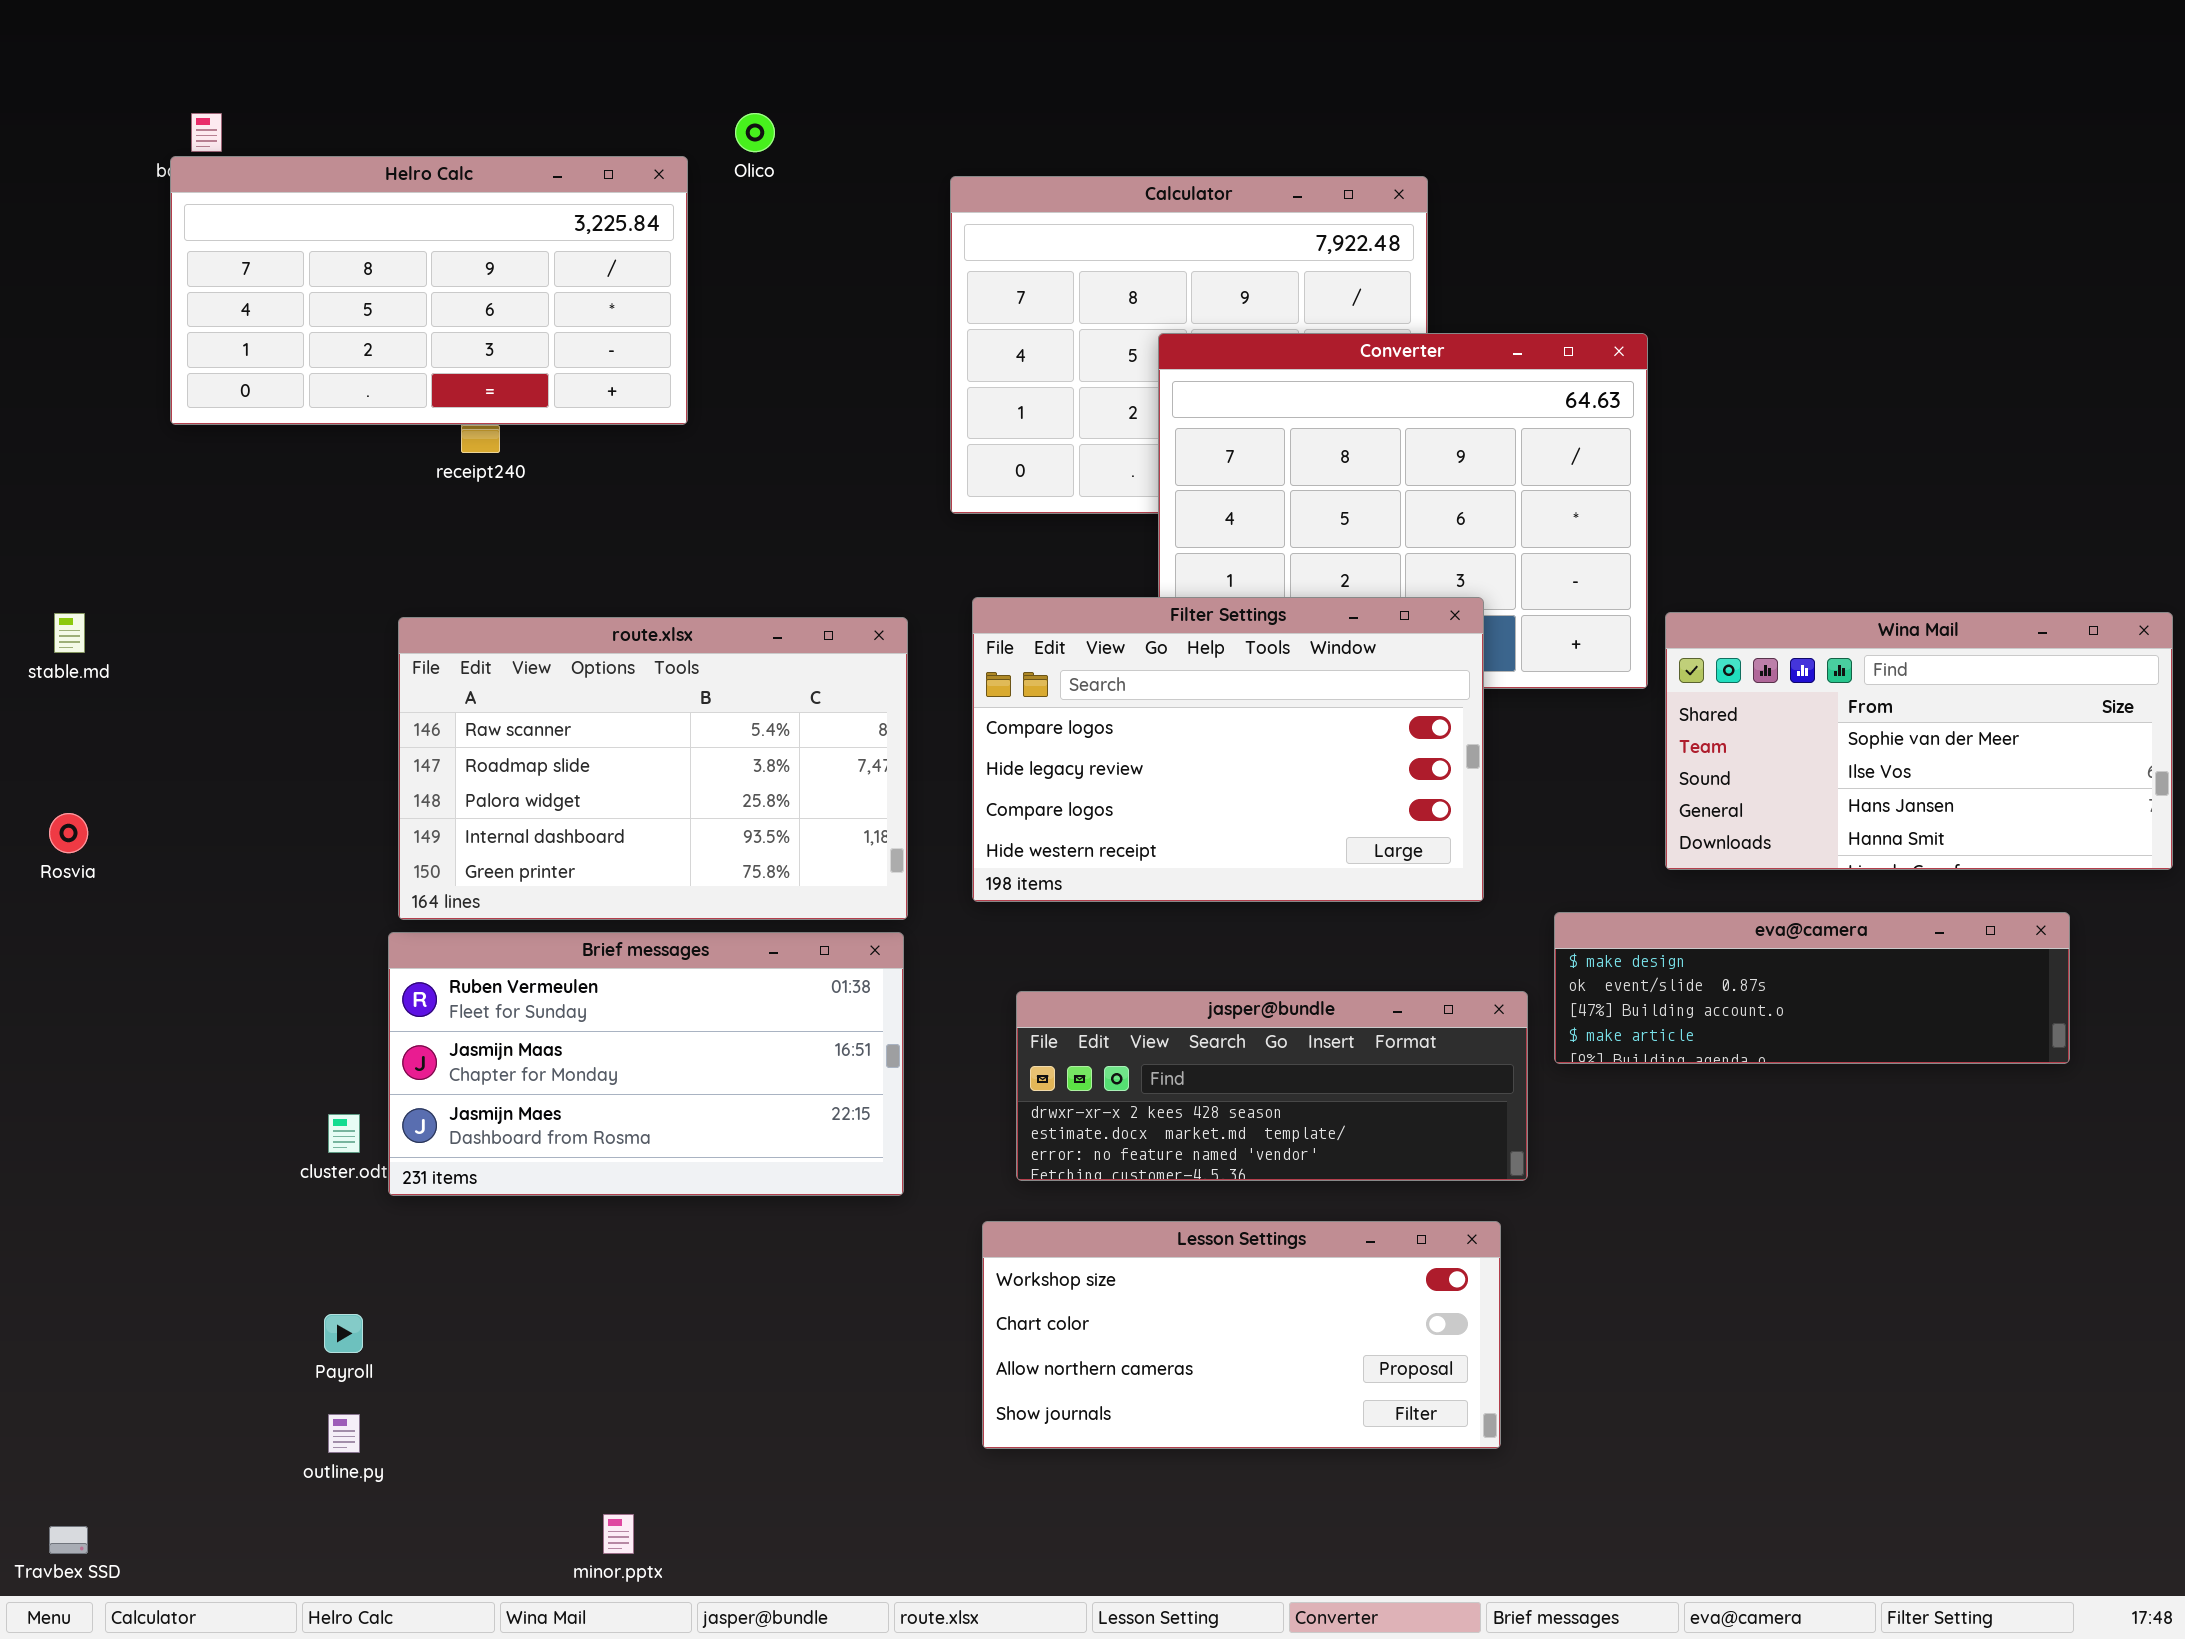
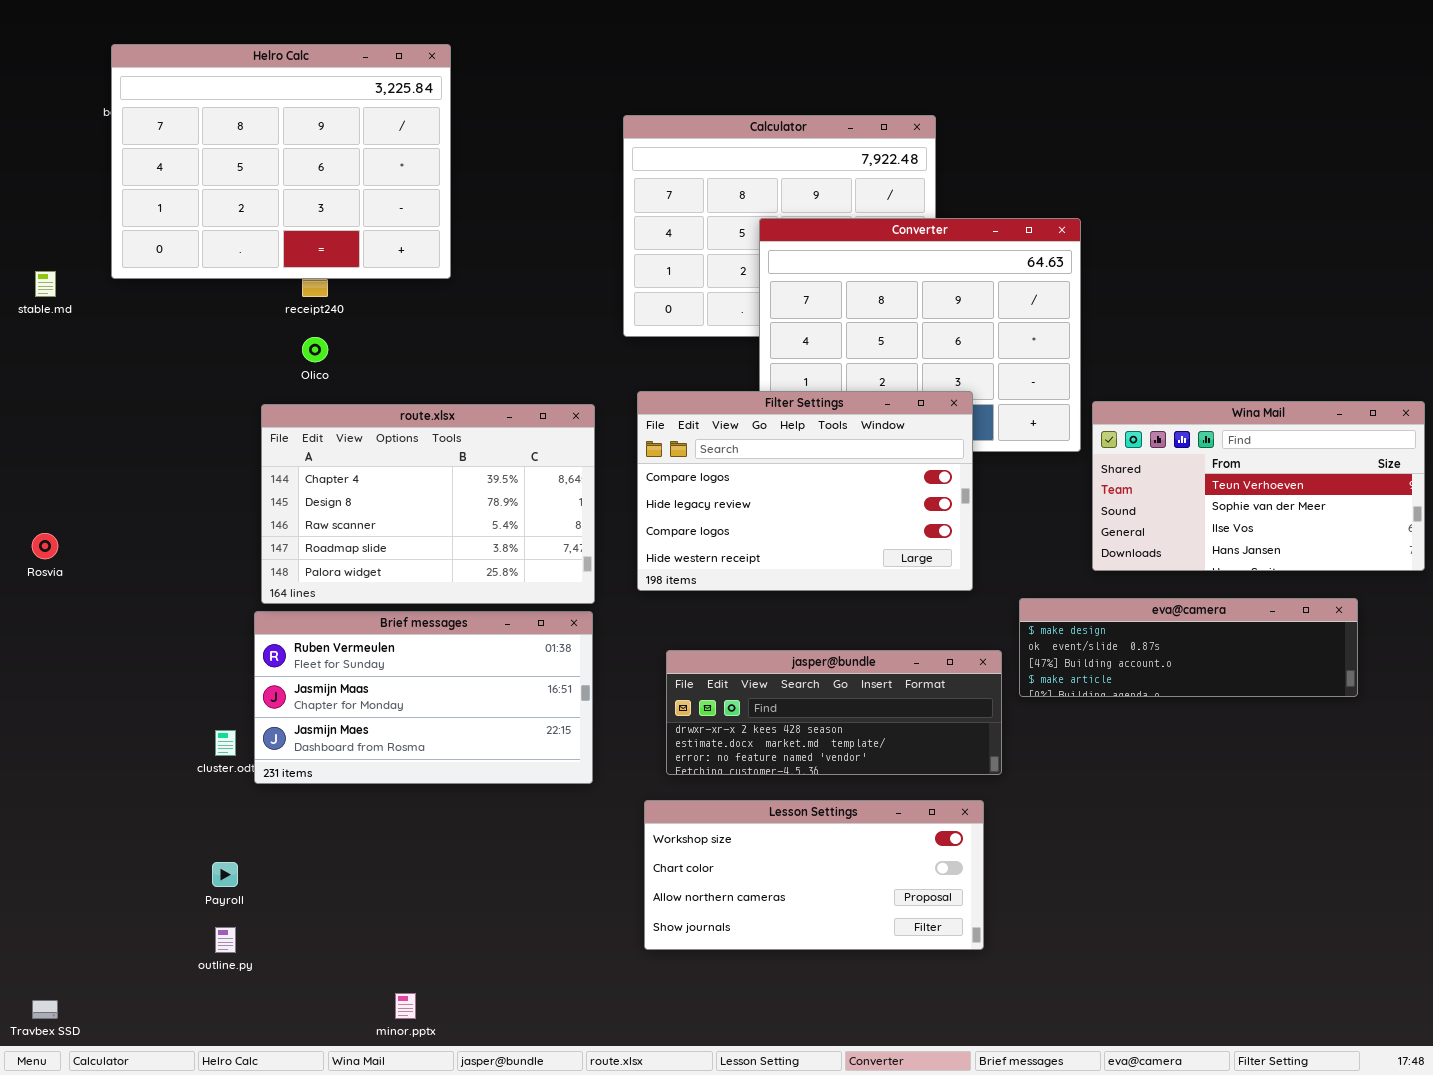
Olico: [735,113,775,152] -> [302,337,328,362], moved
Helro Calc: [170,156,688,425] -> [111,44,451,279], resized
Wina Mail: [1665,612,2173,870] -> [1092,401,1425,571], scrolled up 1 row
stable.md: [54,613,85,653] -> [35,271,56,297], moved
route.xlsx: [398,617,908,920] -> [261,404,595,604], scrolled up 2 rows

